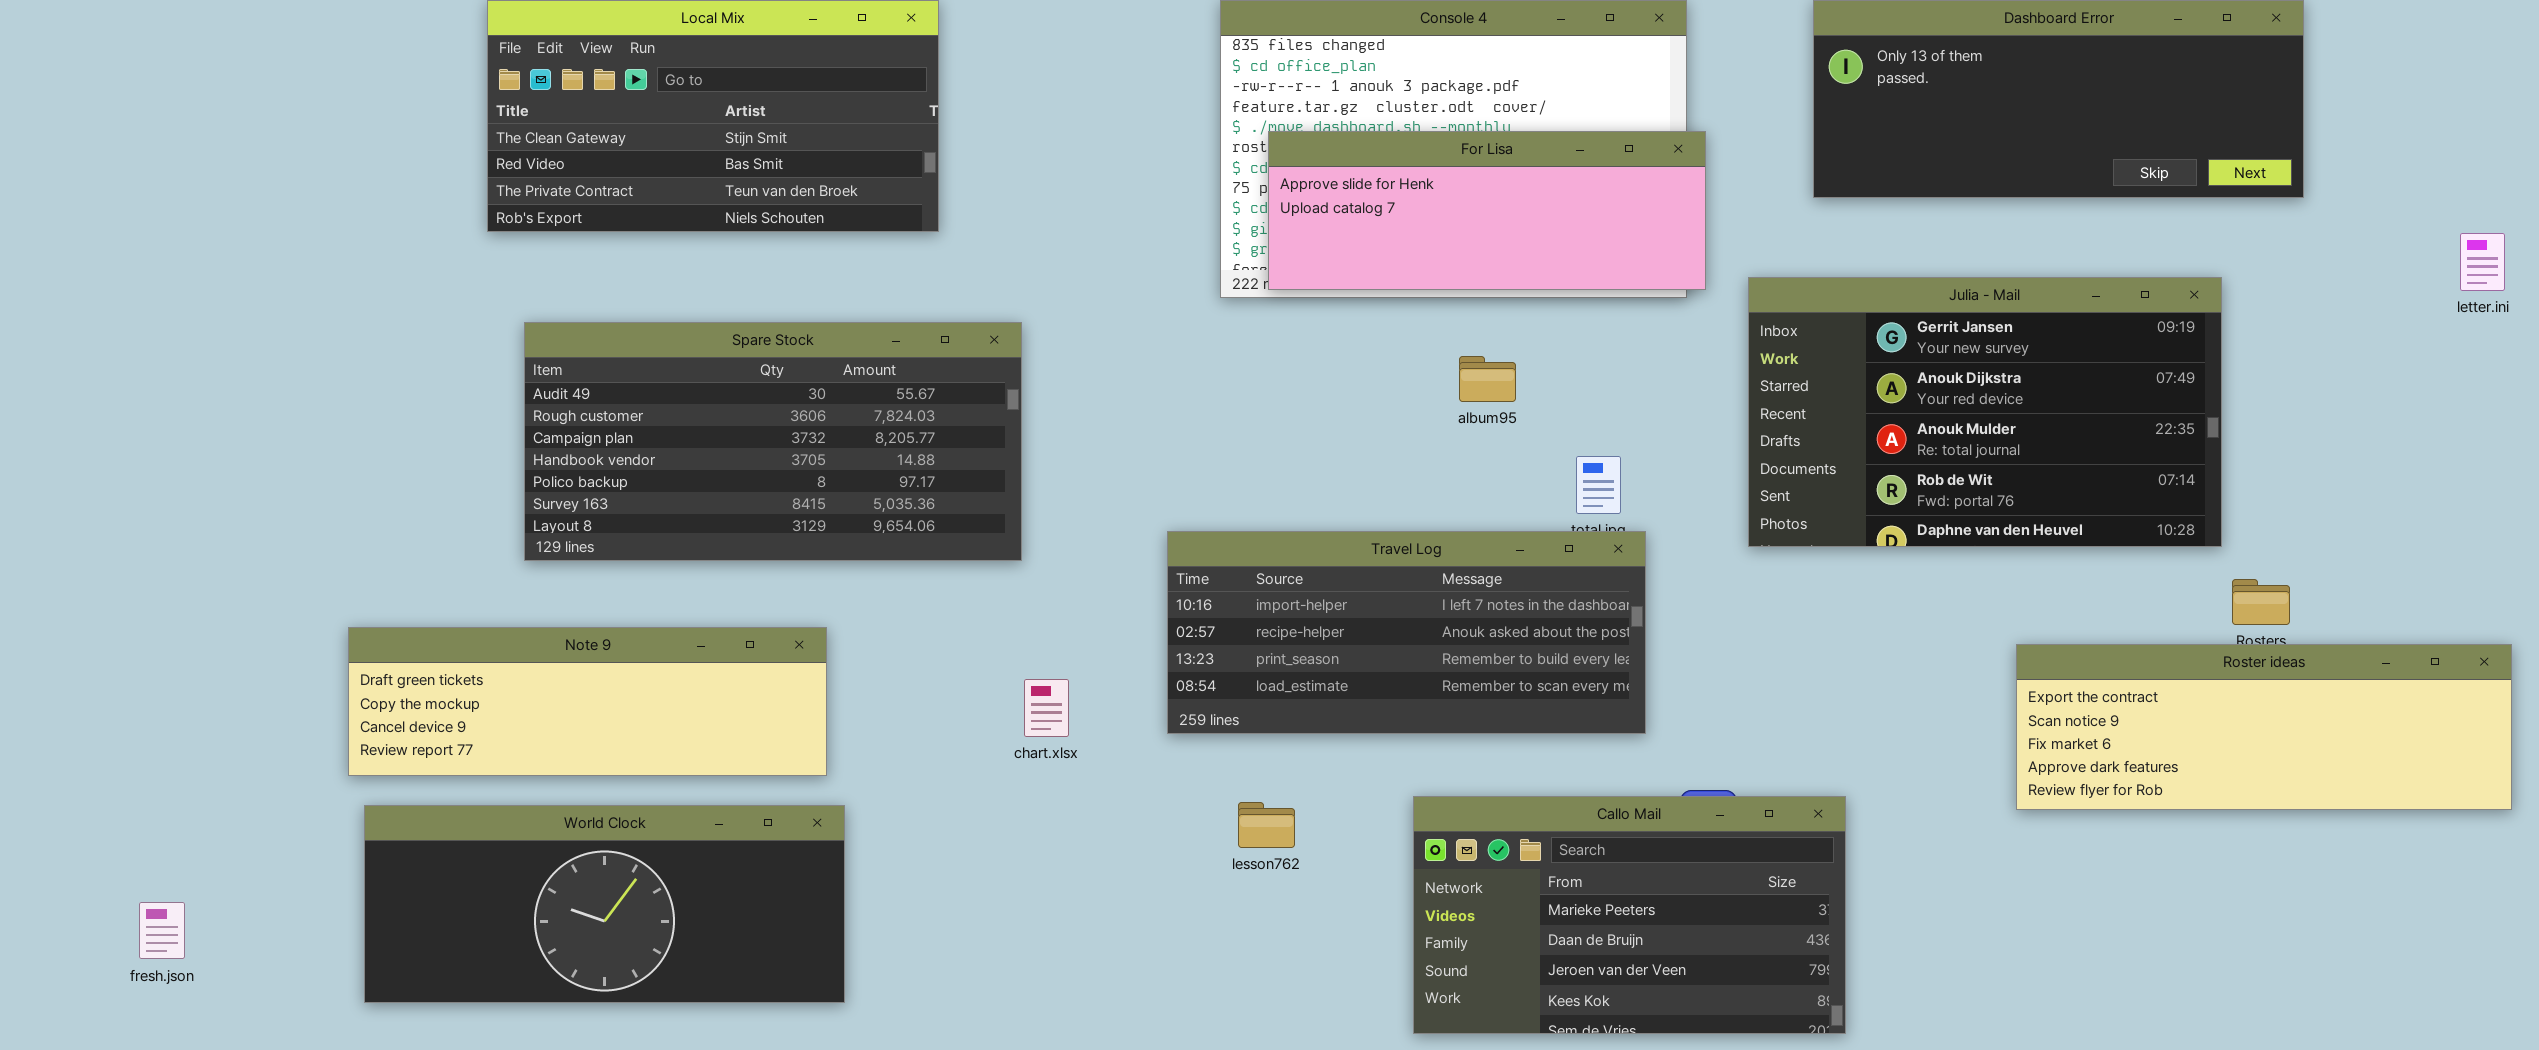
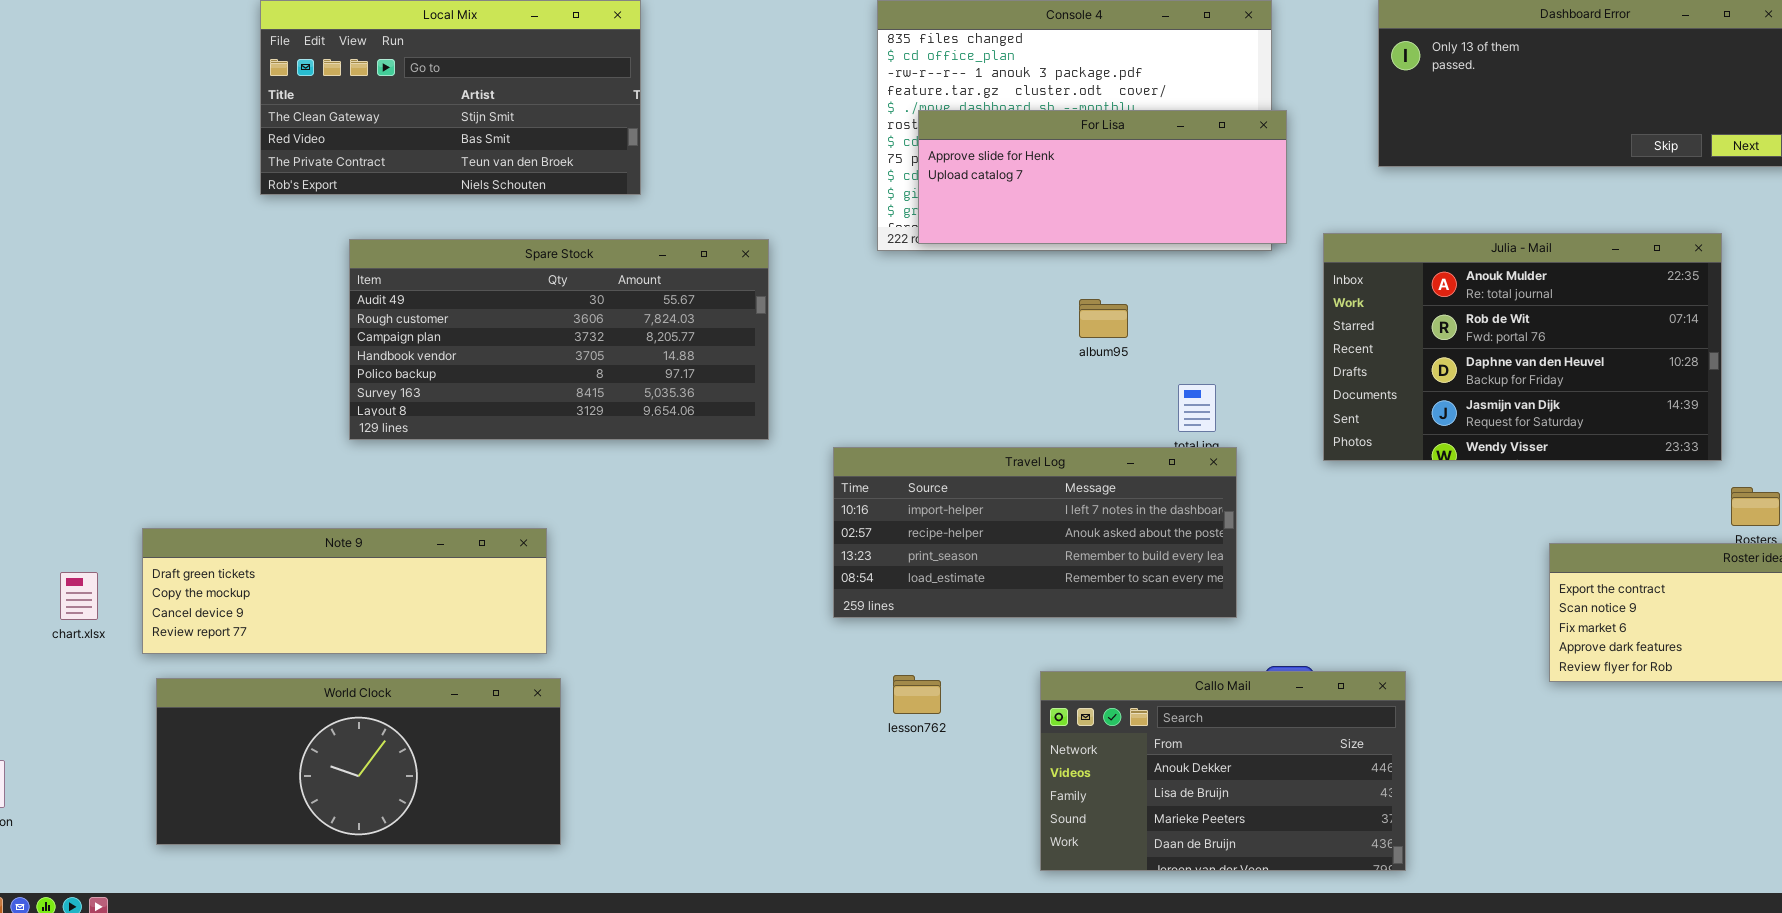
Julia - Mail: [1748,277,2222,547] -> [1323,233,1722,461], scrolled down 2 rows
Spare Stock: [524,322,1022,561] -> [349,239,769,440], moved
chart.xlsx: [1024,679,1069,737] -> [60,572,98,620], moved
Callo Mail: [1413,796,1846,1034] -> [1040,671,1406,871], scrolled up 2 rows

